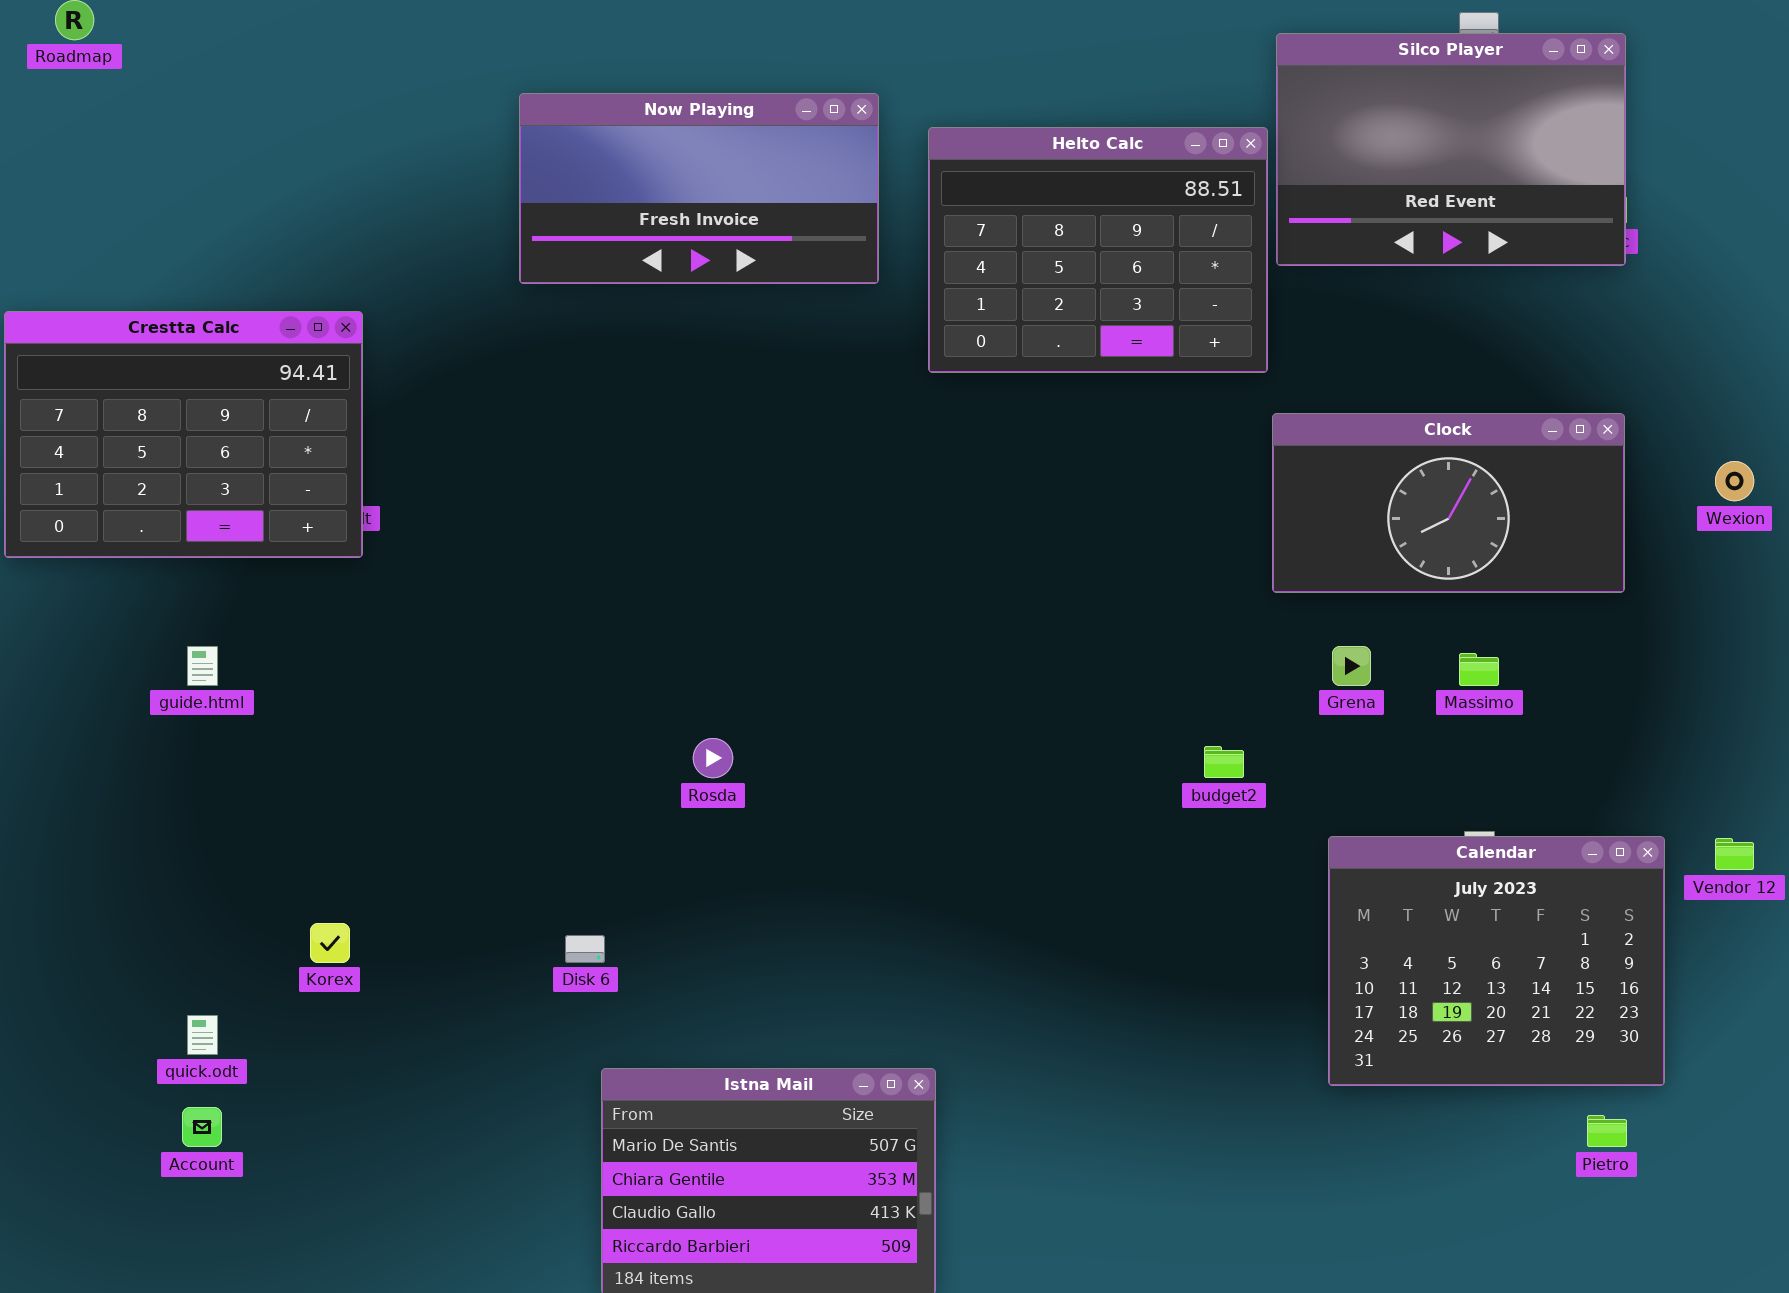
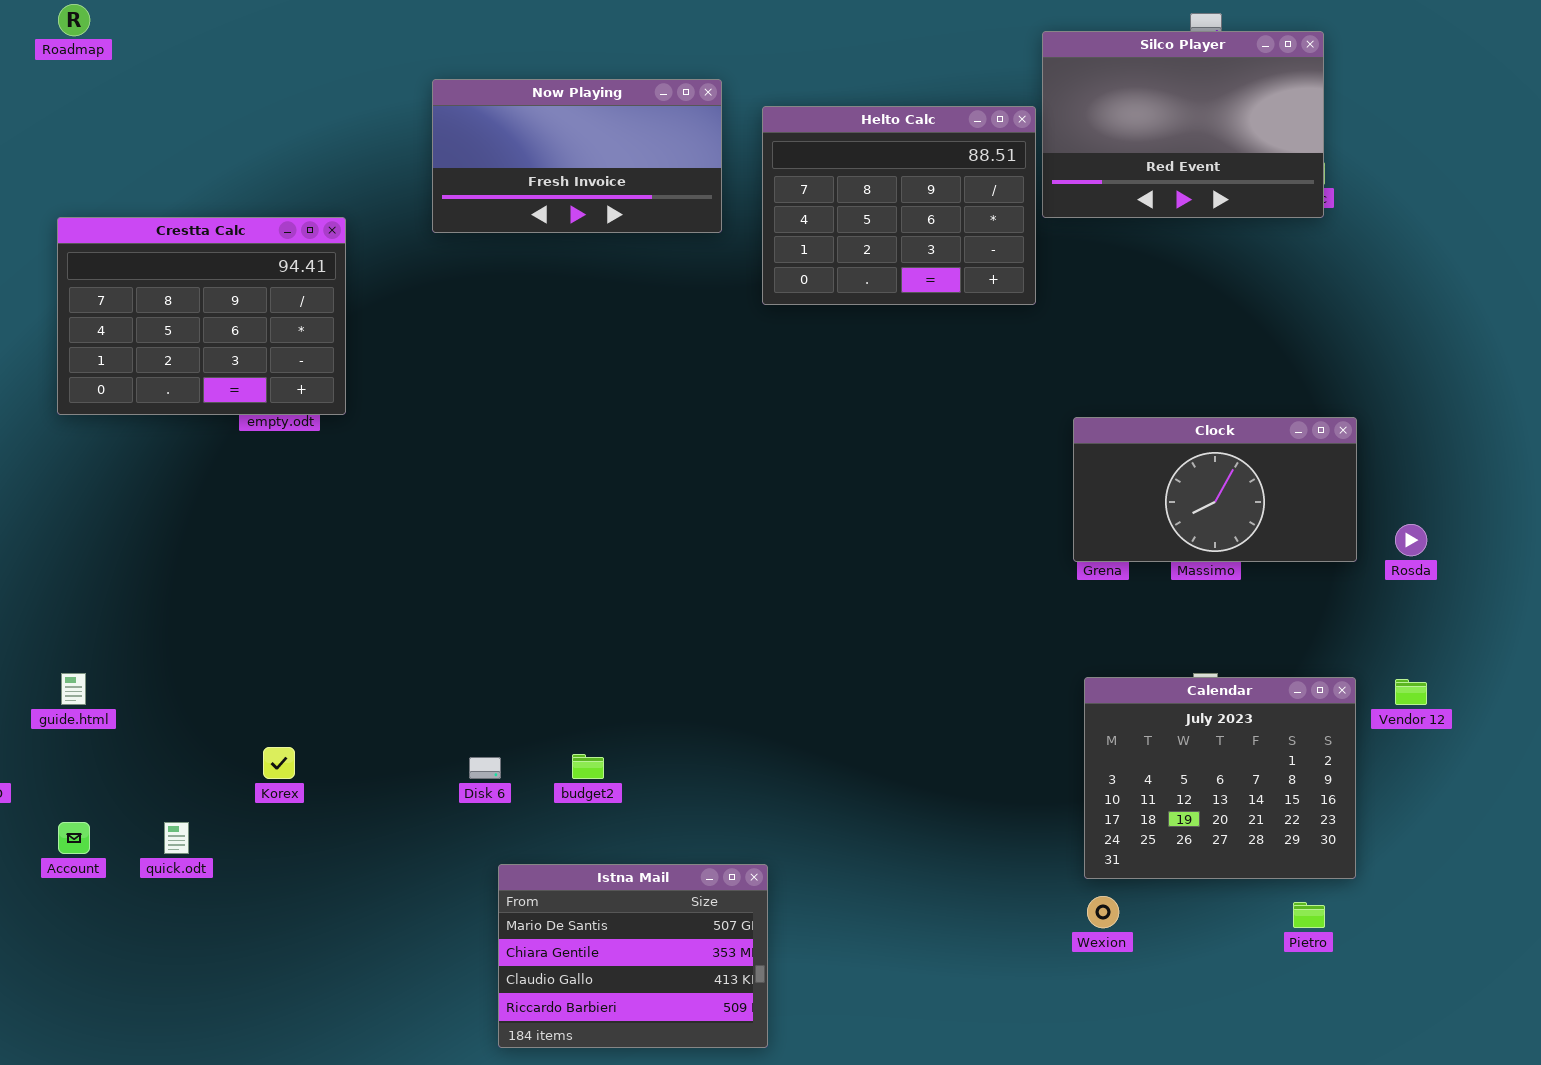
Crestta Calc: [4,311,363,558] -> [57,217,346,415], moved
Clock: [1272,413,1625,593] -> [1073,417,1357,562], moved
Wexion: [1715,461,1754,501] -> [1087,896,1119,928], moved
guide.html: [187,646,218,686] -> [61,673,86,705], moved
Rosda: [693,738,733,778] -> [1395,524,1427,556], moved
budget2: [1204,746,1244,778] -> [572,754,604,779], moved
Account: [182,1107,222,1147] -> [58,822,90,854], moved

